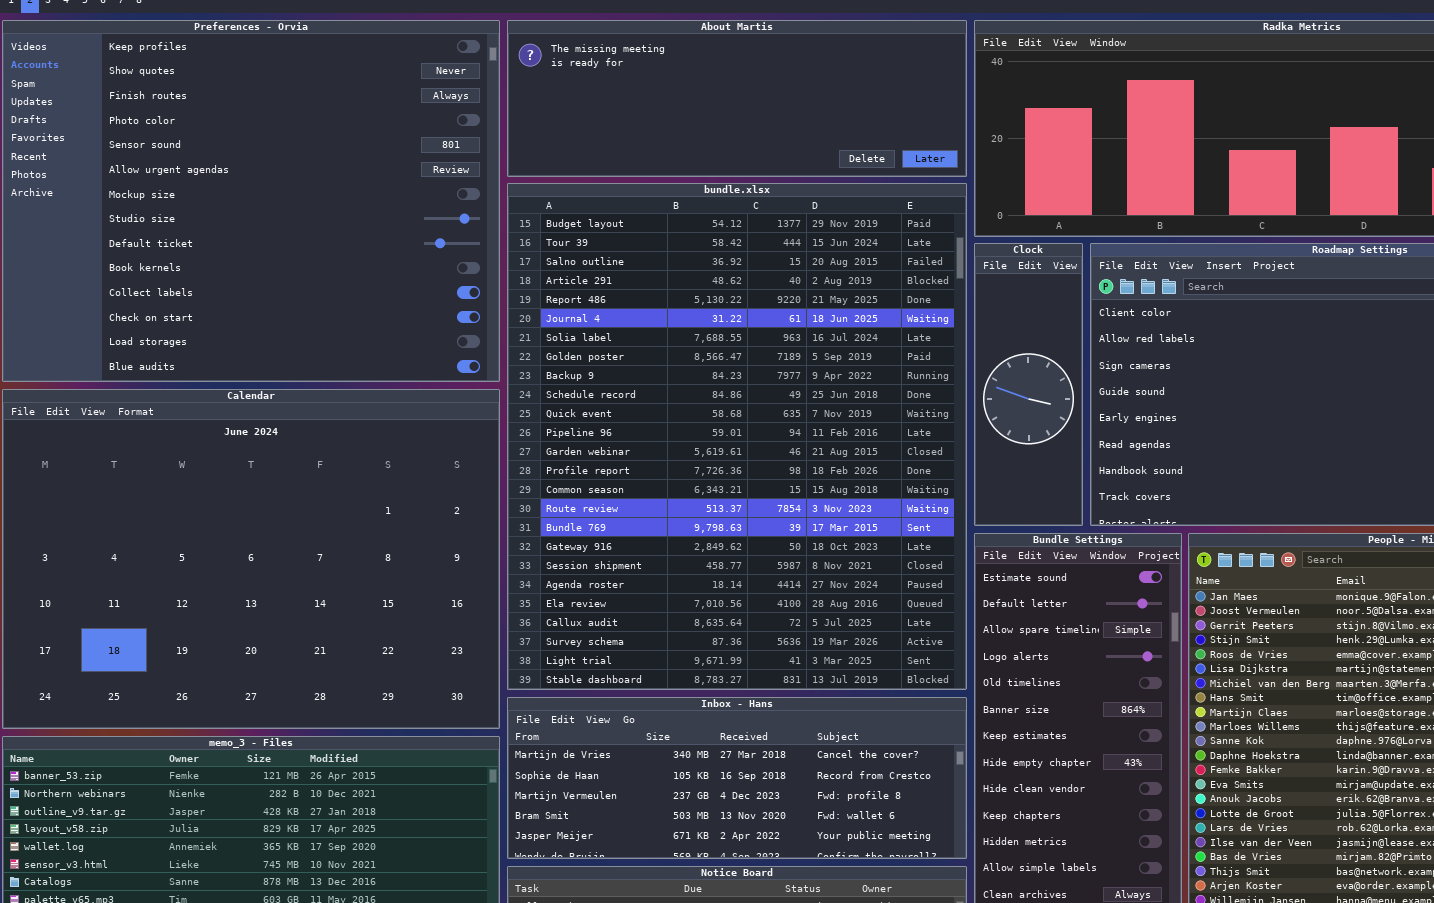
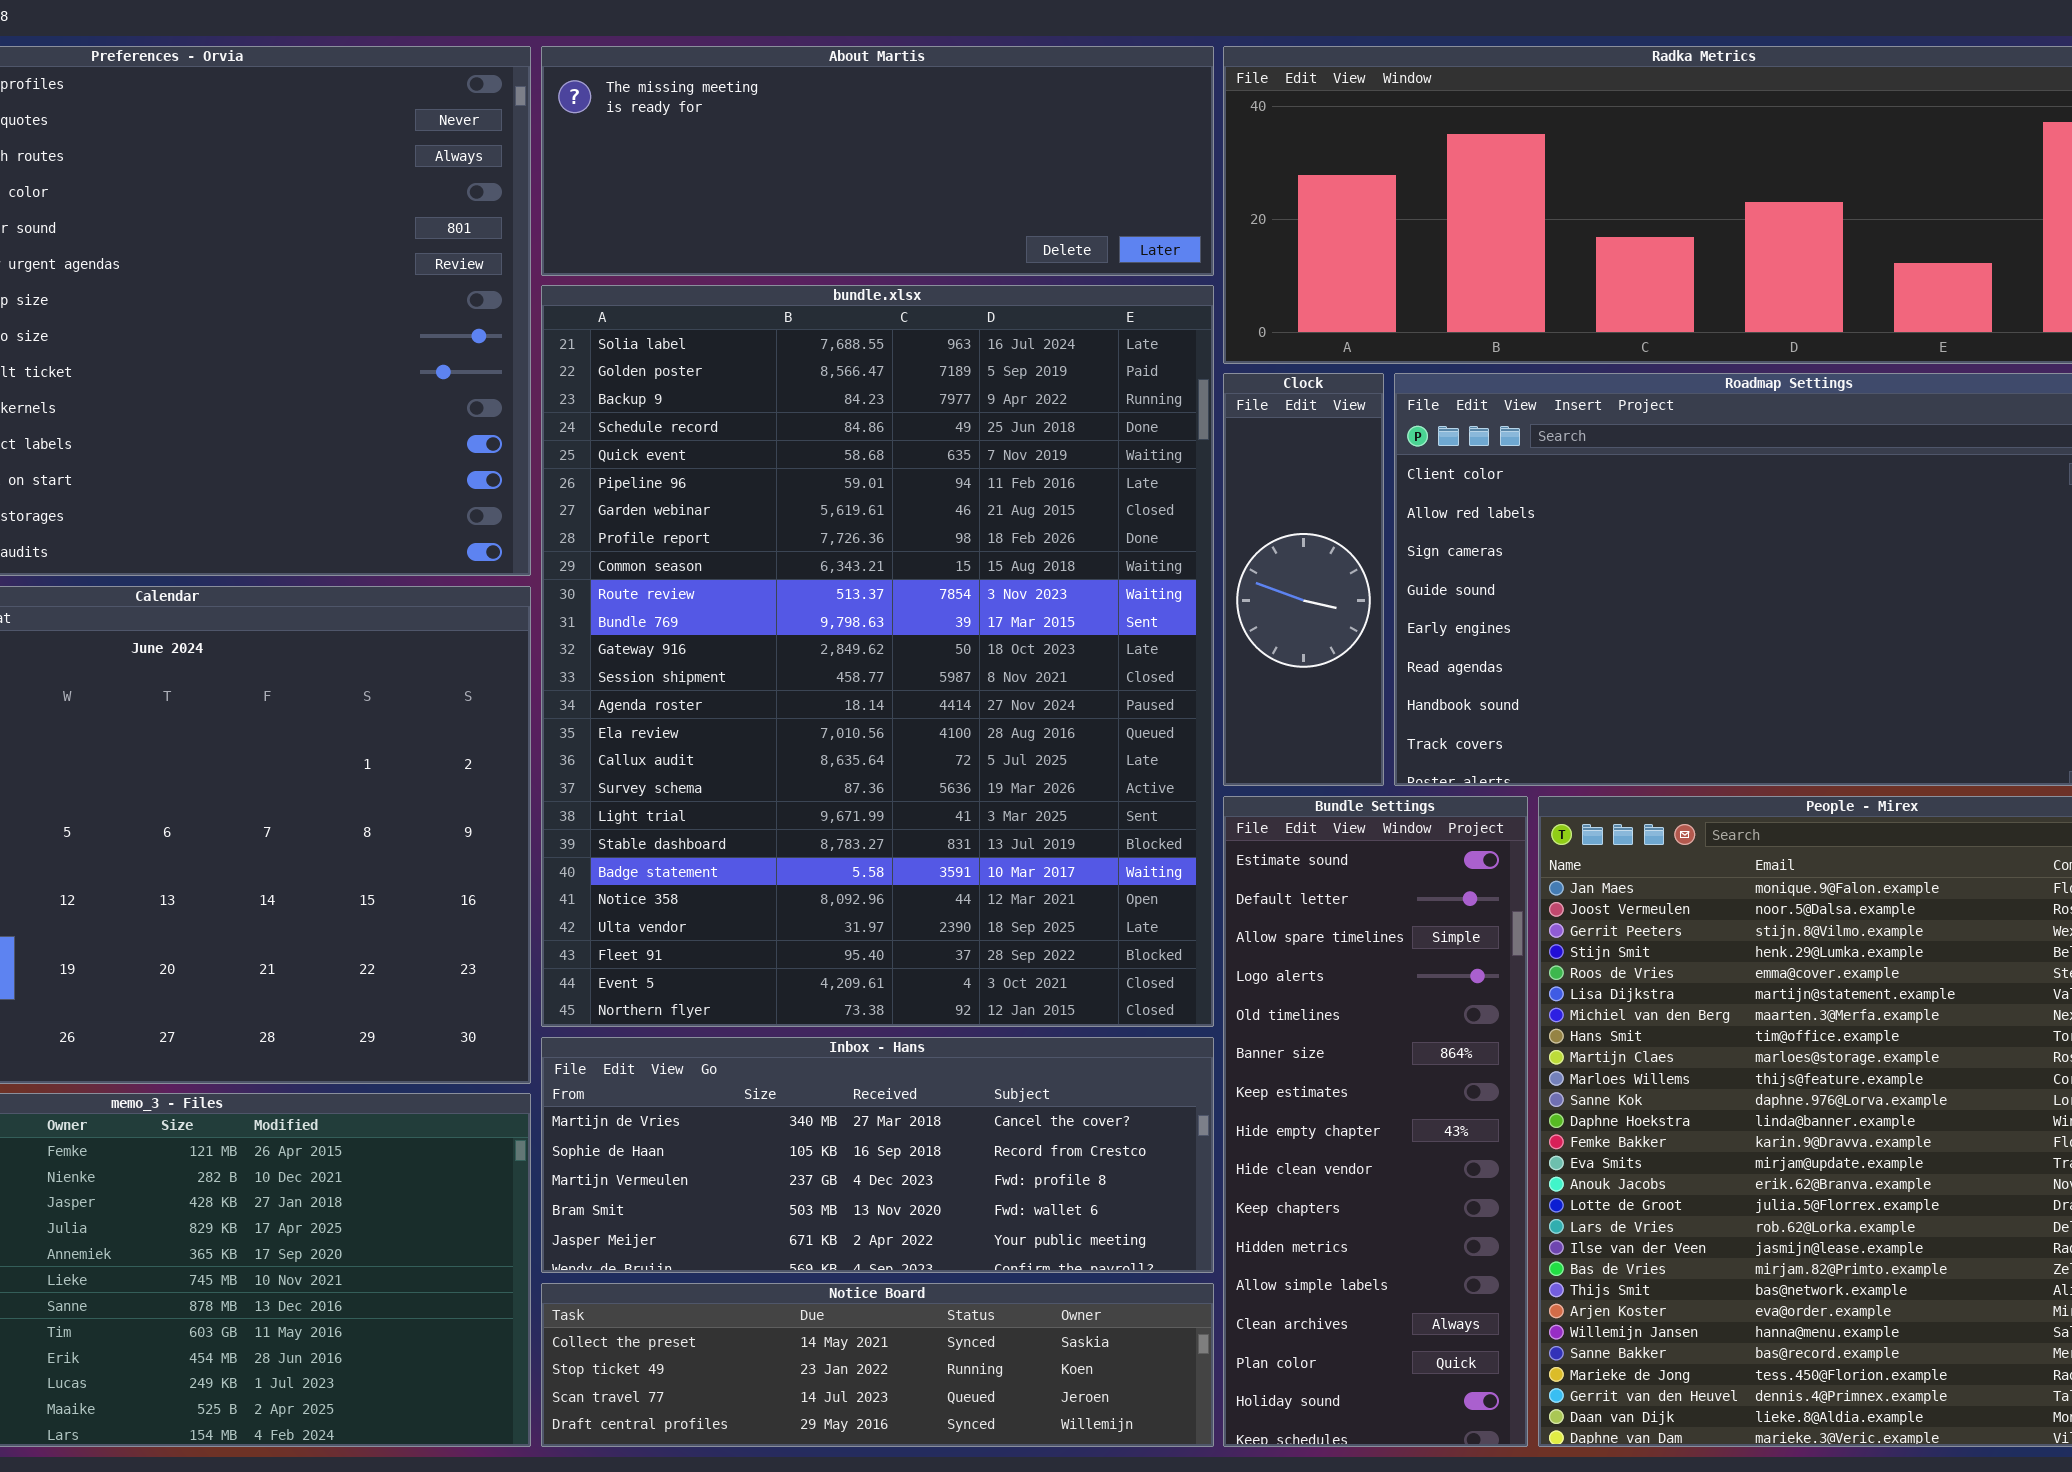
bundle.xlsx: [507,183,967,690] -> [541,285,1214,1027], scrolled down 6 rows

